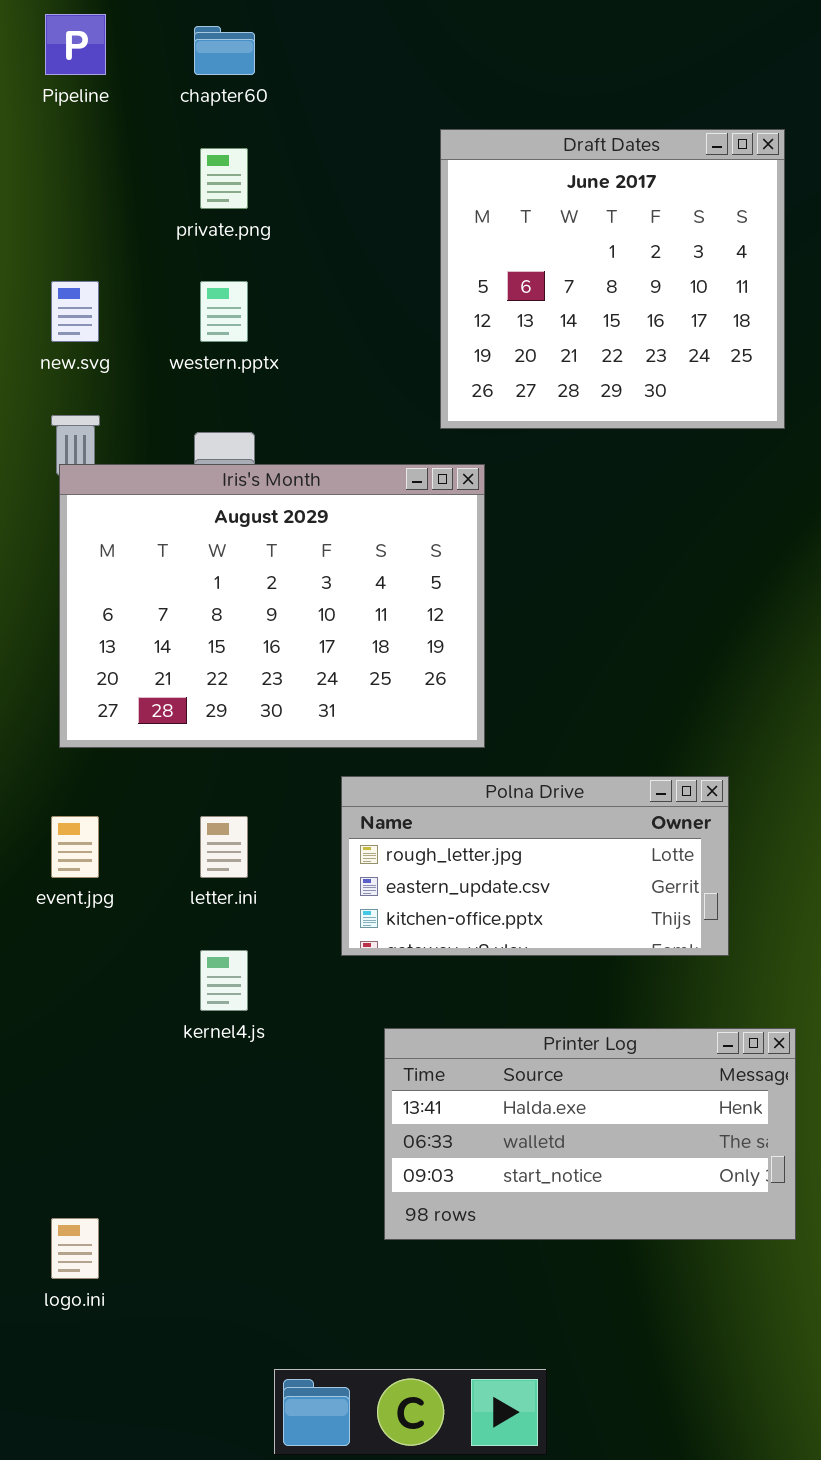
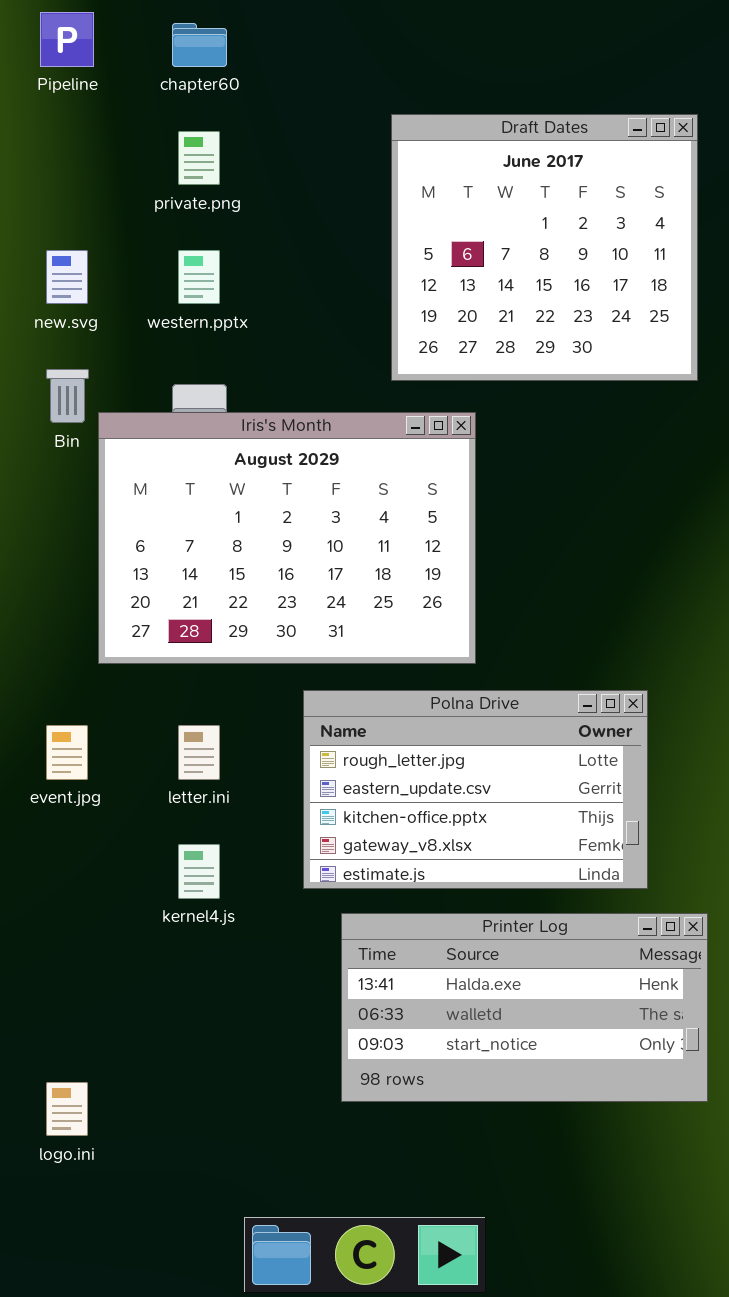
Iris's Month: [59,464,485,748] -> [98,412,476,664], moved
Polna Drive: [341,776,729,956] -> [303,690,648,889], resized

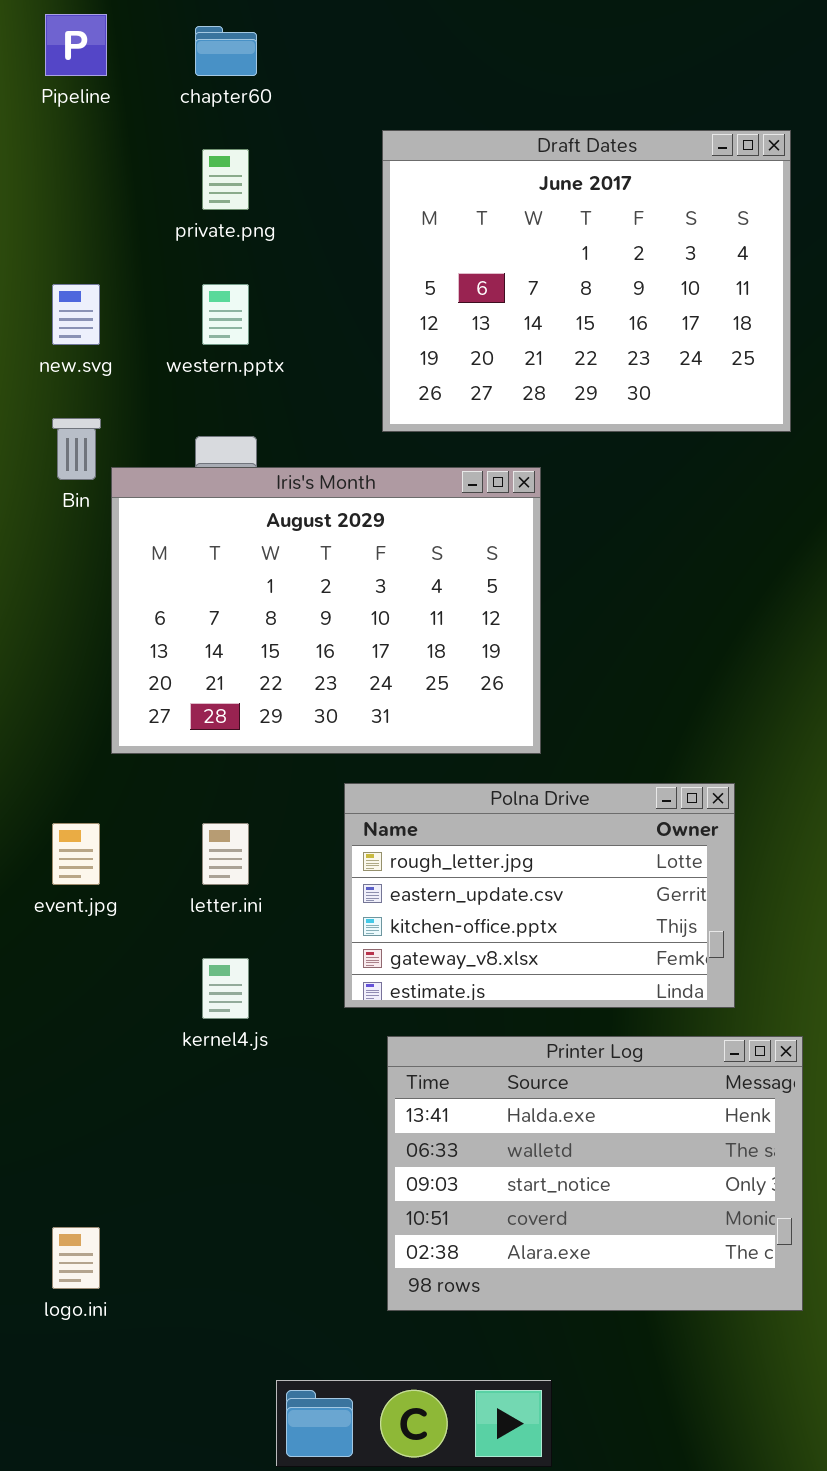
Draft Dates: [391,114,698,381] -> [382,130,791,432], resized
Printer Log: [341,913,708,1102] -> [387,1036,803,1311], resized

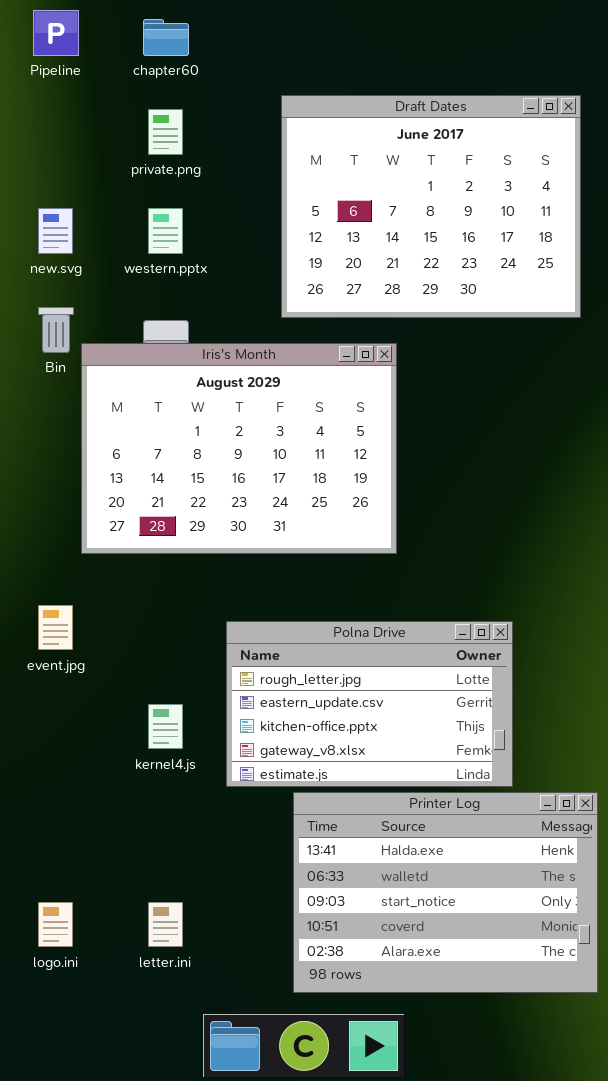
Polna Drive: [344,783,735,1008] -> [226,621,513,787], moved
letter.ini: [202,823,249,885] -> [148,902,183,947], moved
Printer Log: [387,1036,803,1311] -> [293,792,598,993], moved

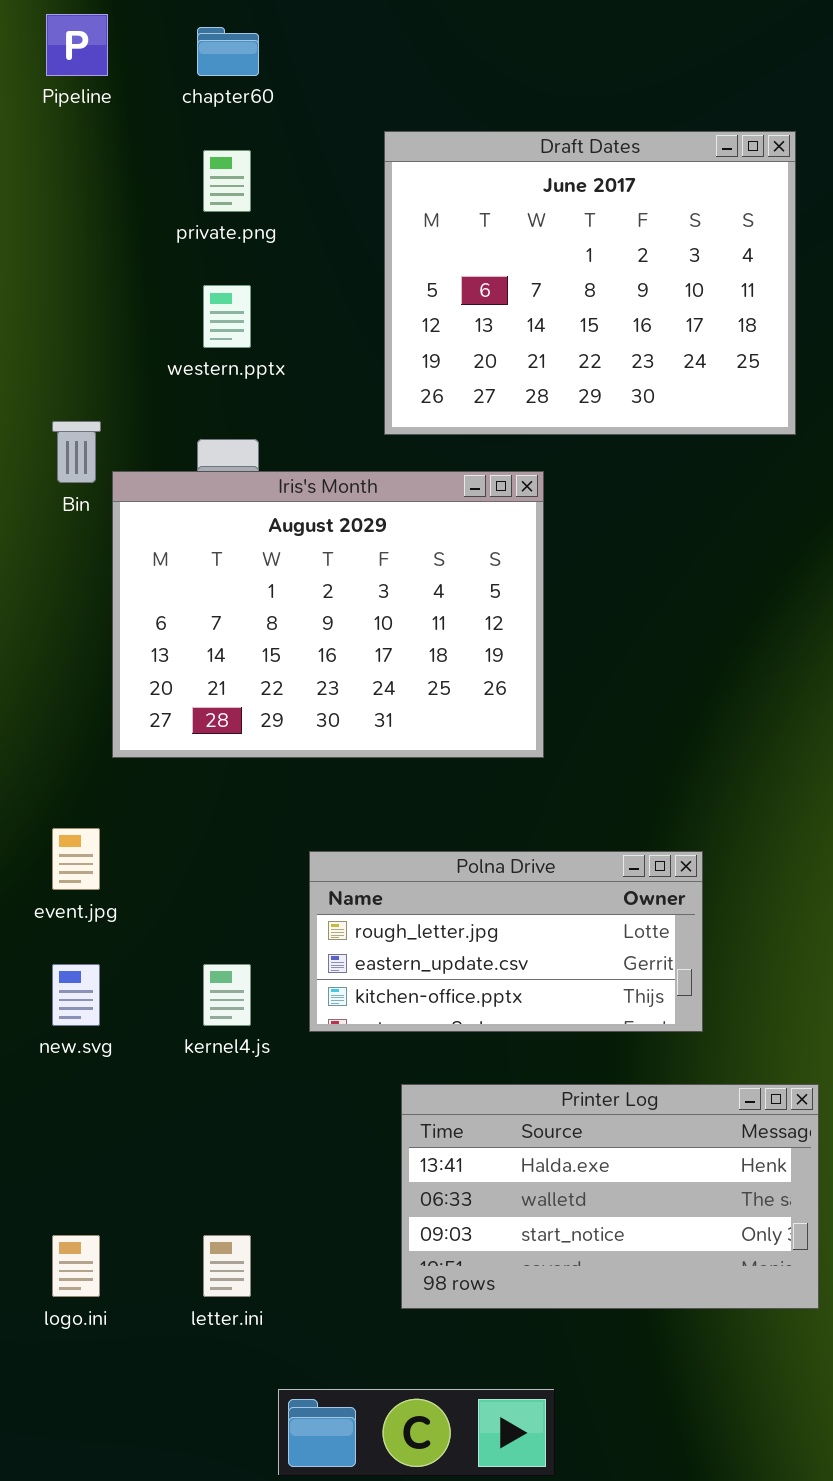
new.svg: [38,208,73,254] -> [52,964,100,1026], moved
Polna Drive: [226,621,513,787] -> [309,851,703,1032], resized
Printer Log: [293,792,598,993] -> [401,1084,819,1309], resized

